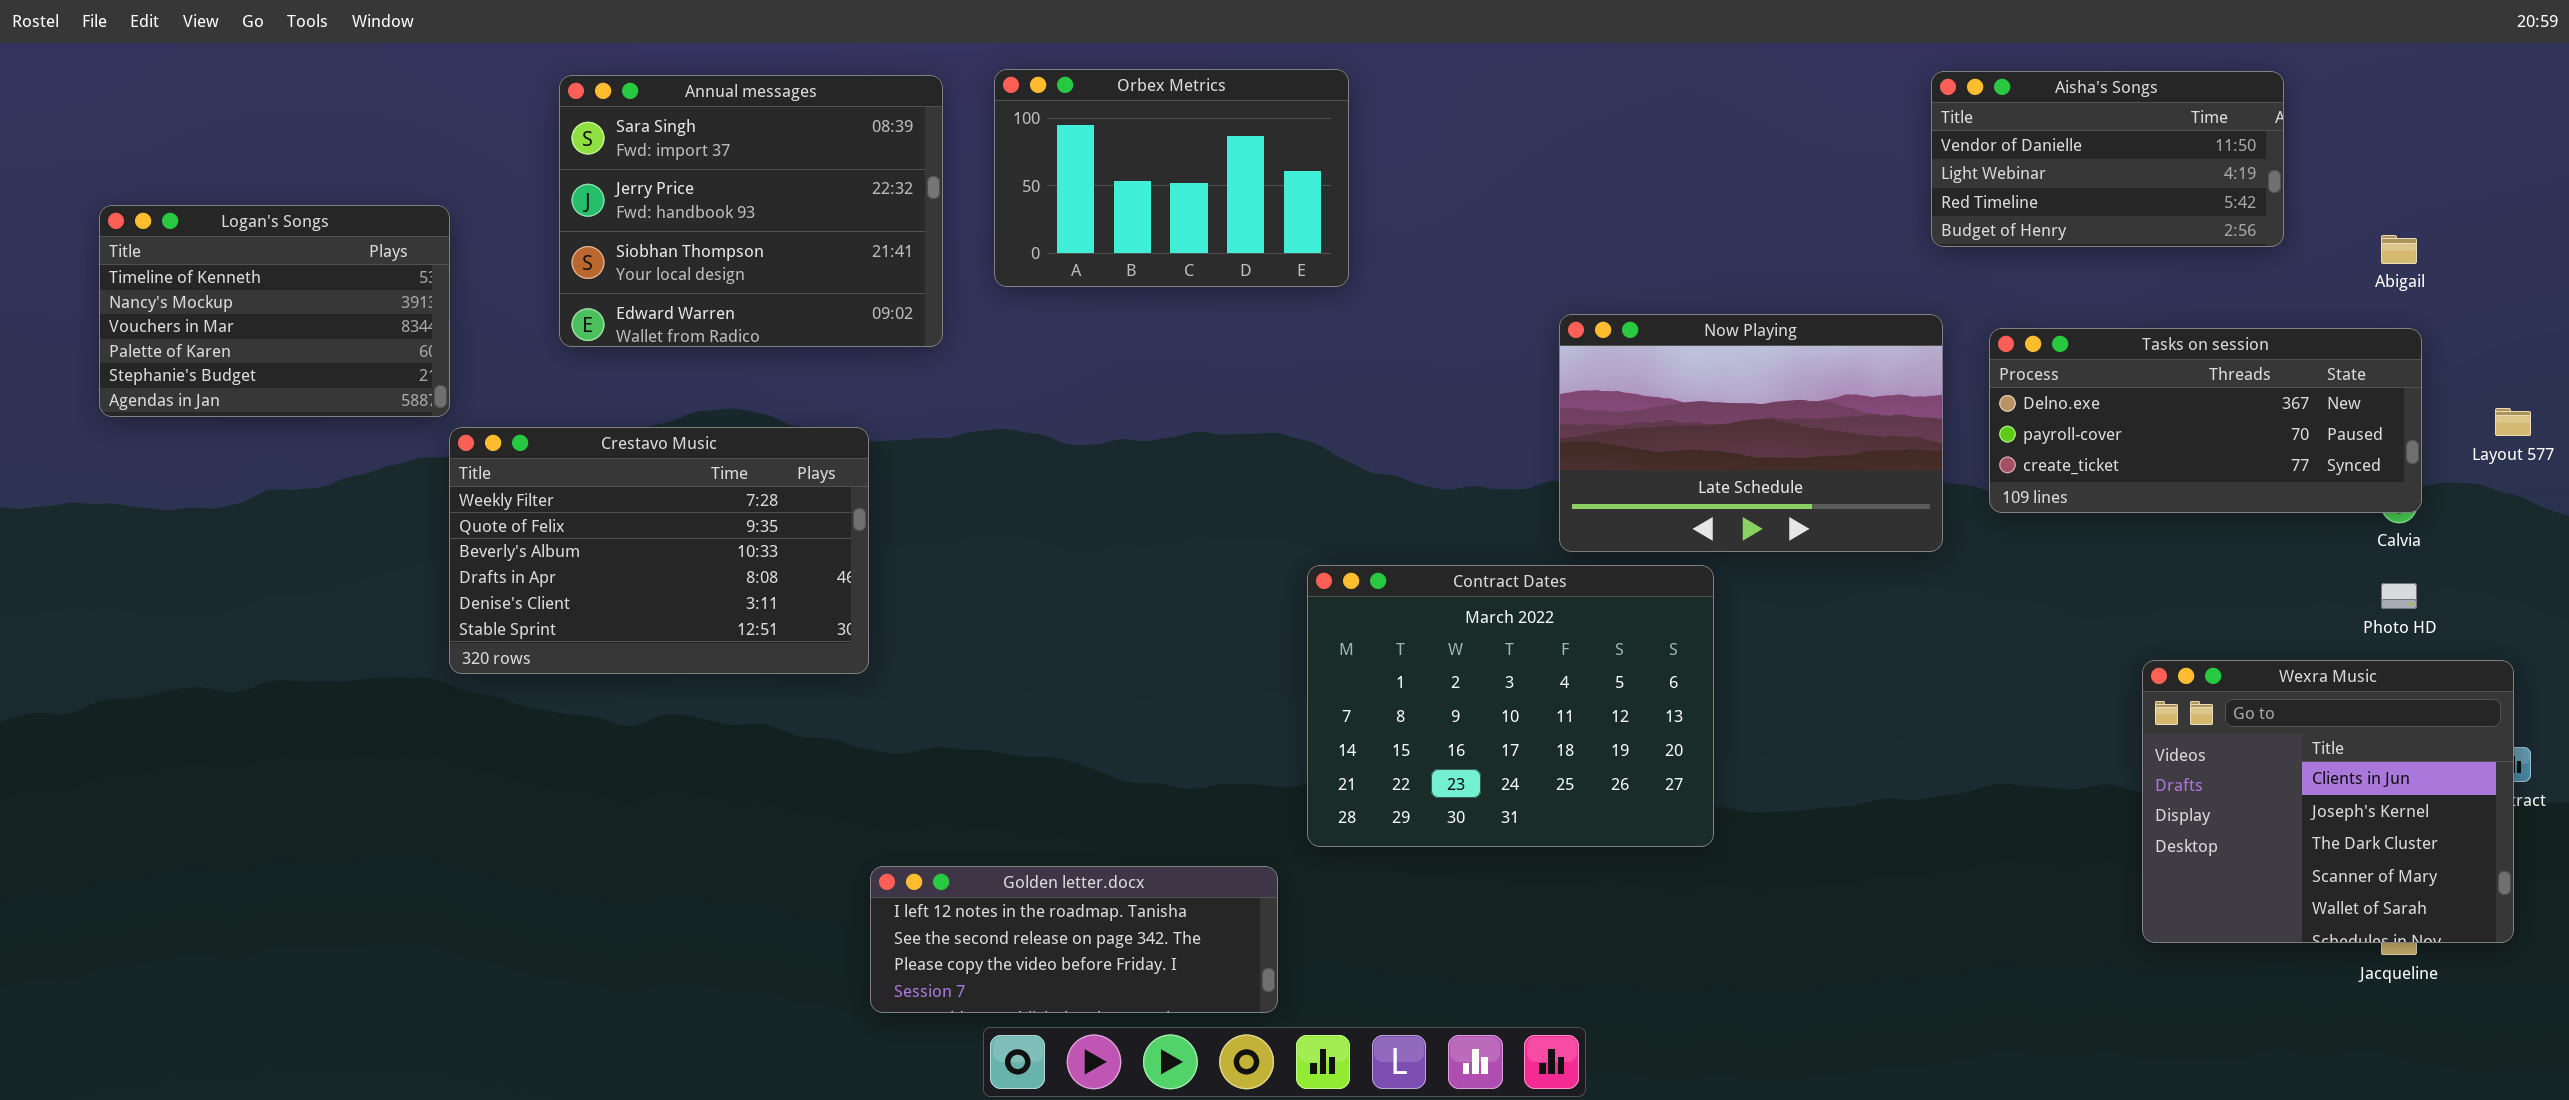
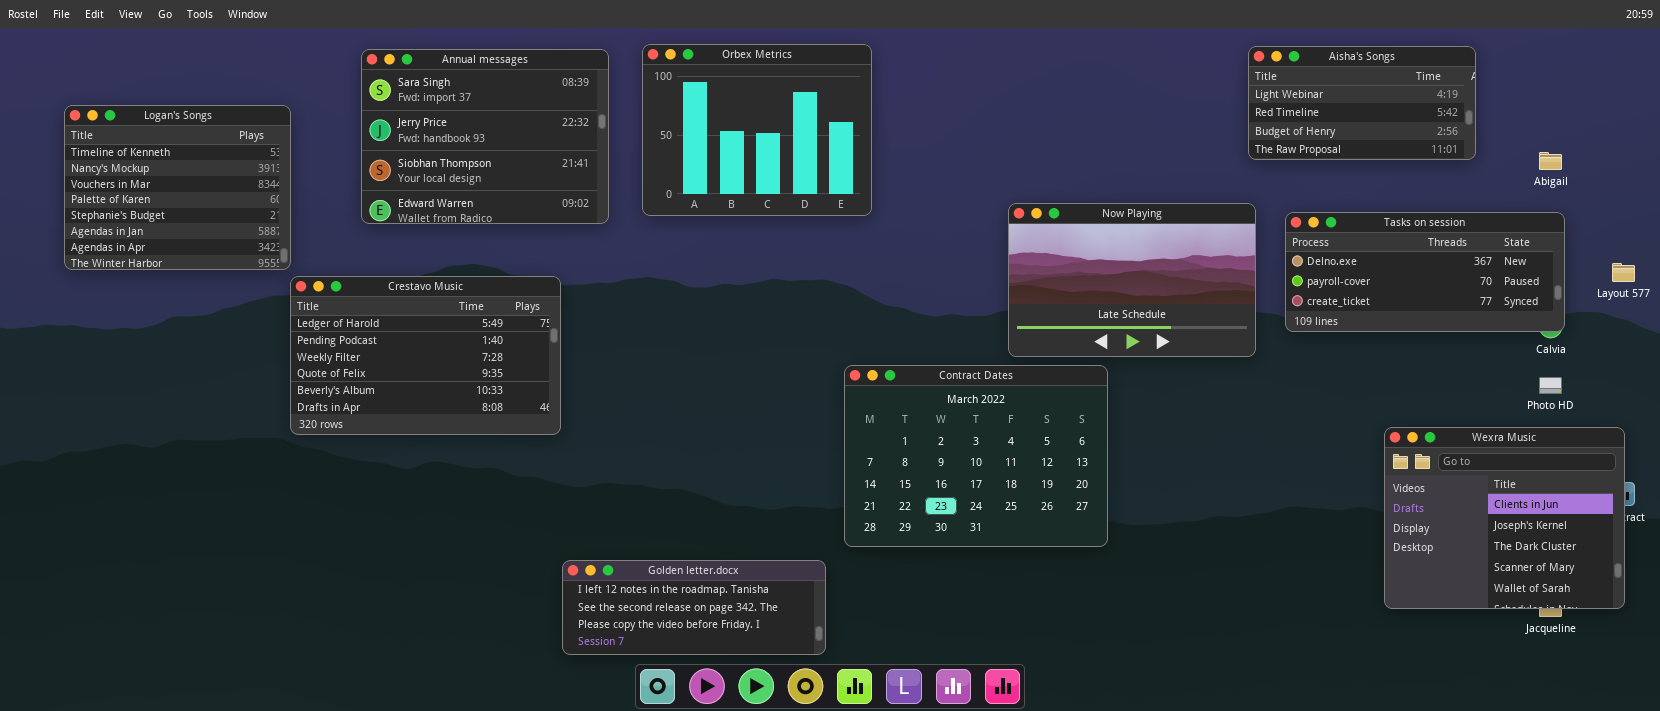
Orbex Metrics: [994,69,1349,287] -> [642,44,872,216], resized
Aisha's Songs: [1931,71,2284,247] -> [1248,46,1476,160], scrolled down 1 row
Logan's Songs: [99,205,450,417] -> [64,105,291,270], resized
Crestavo Music: [449,427,869,674] -> [290,276,561,435], scrolled up 2 rows

